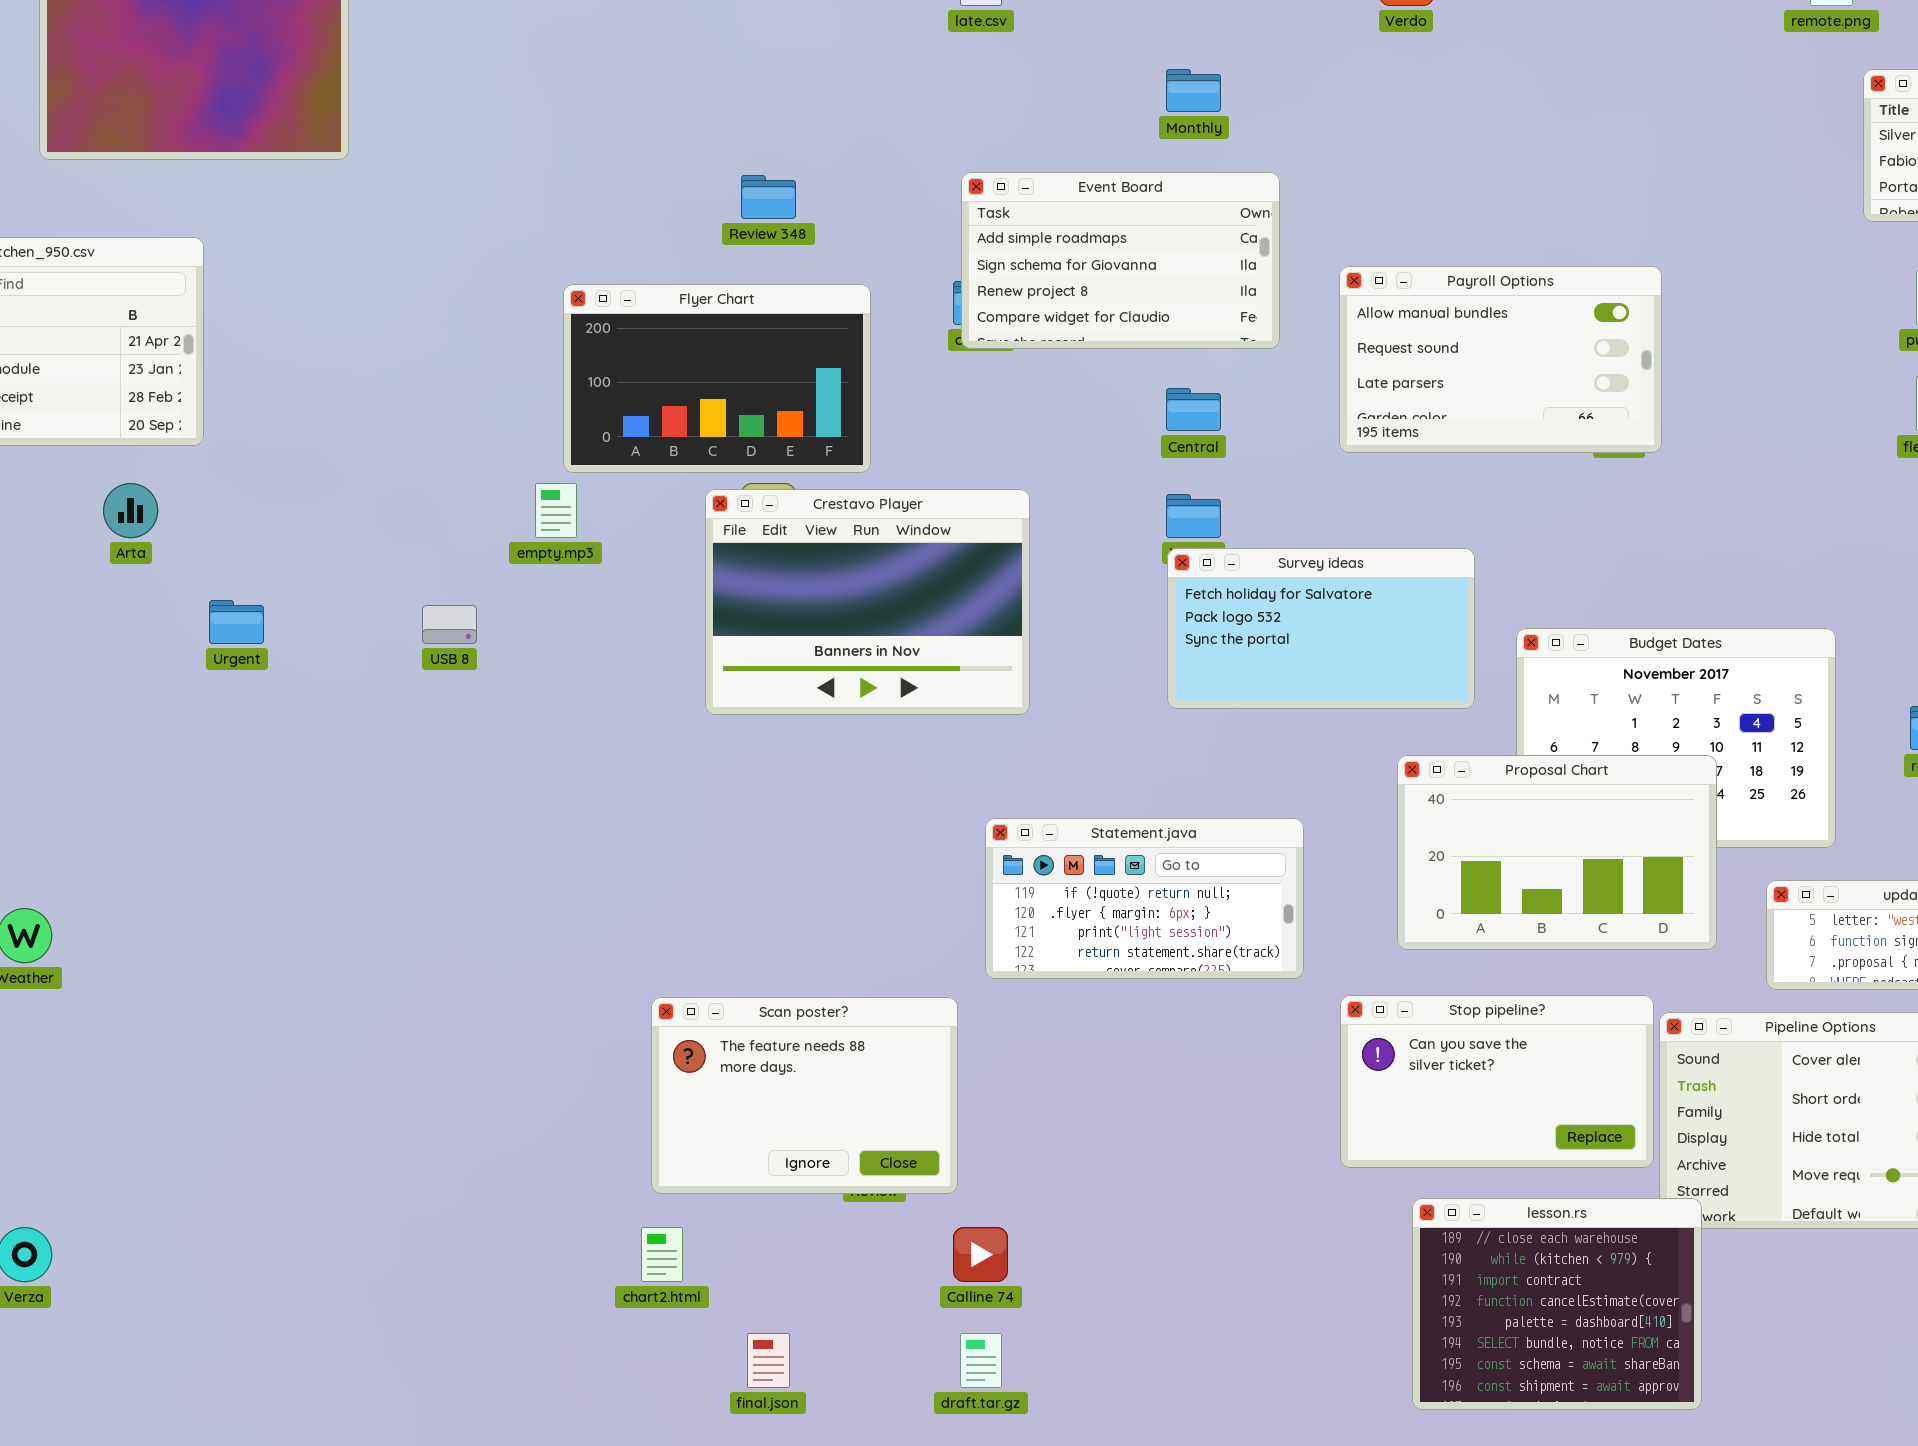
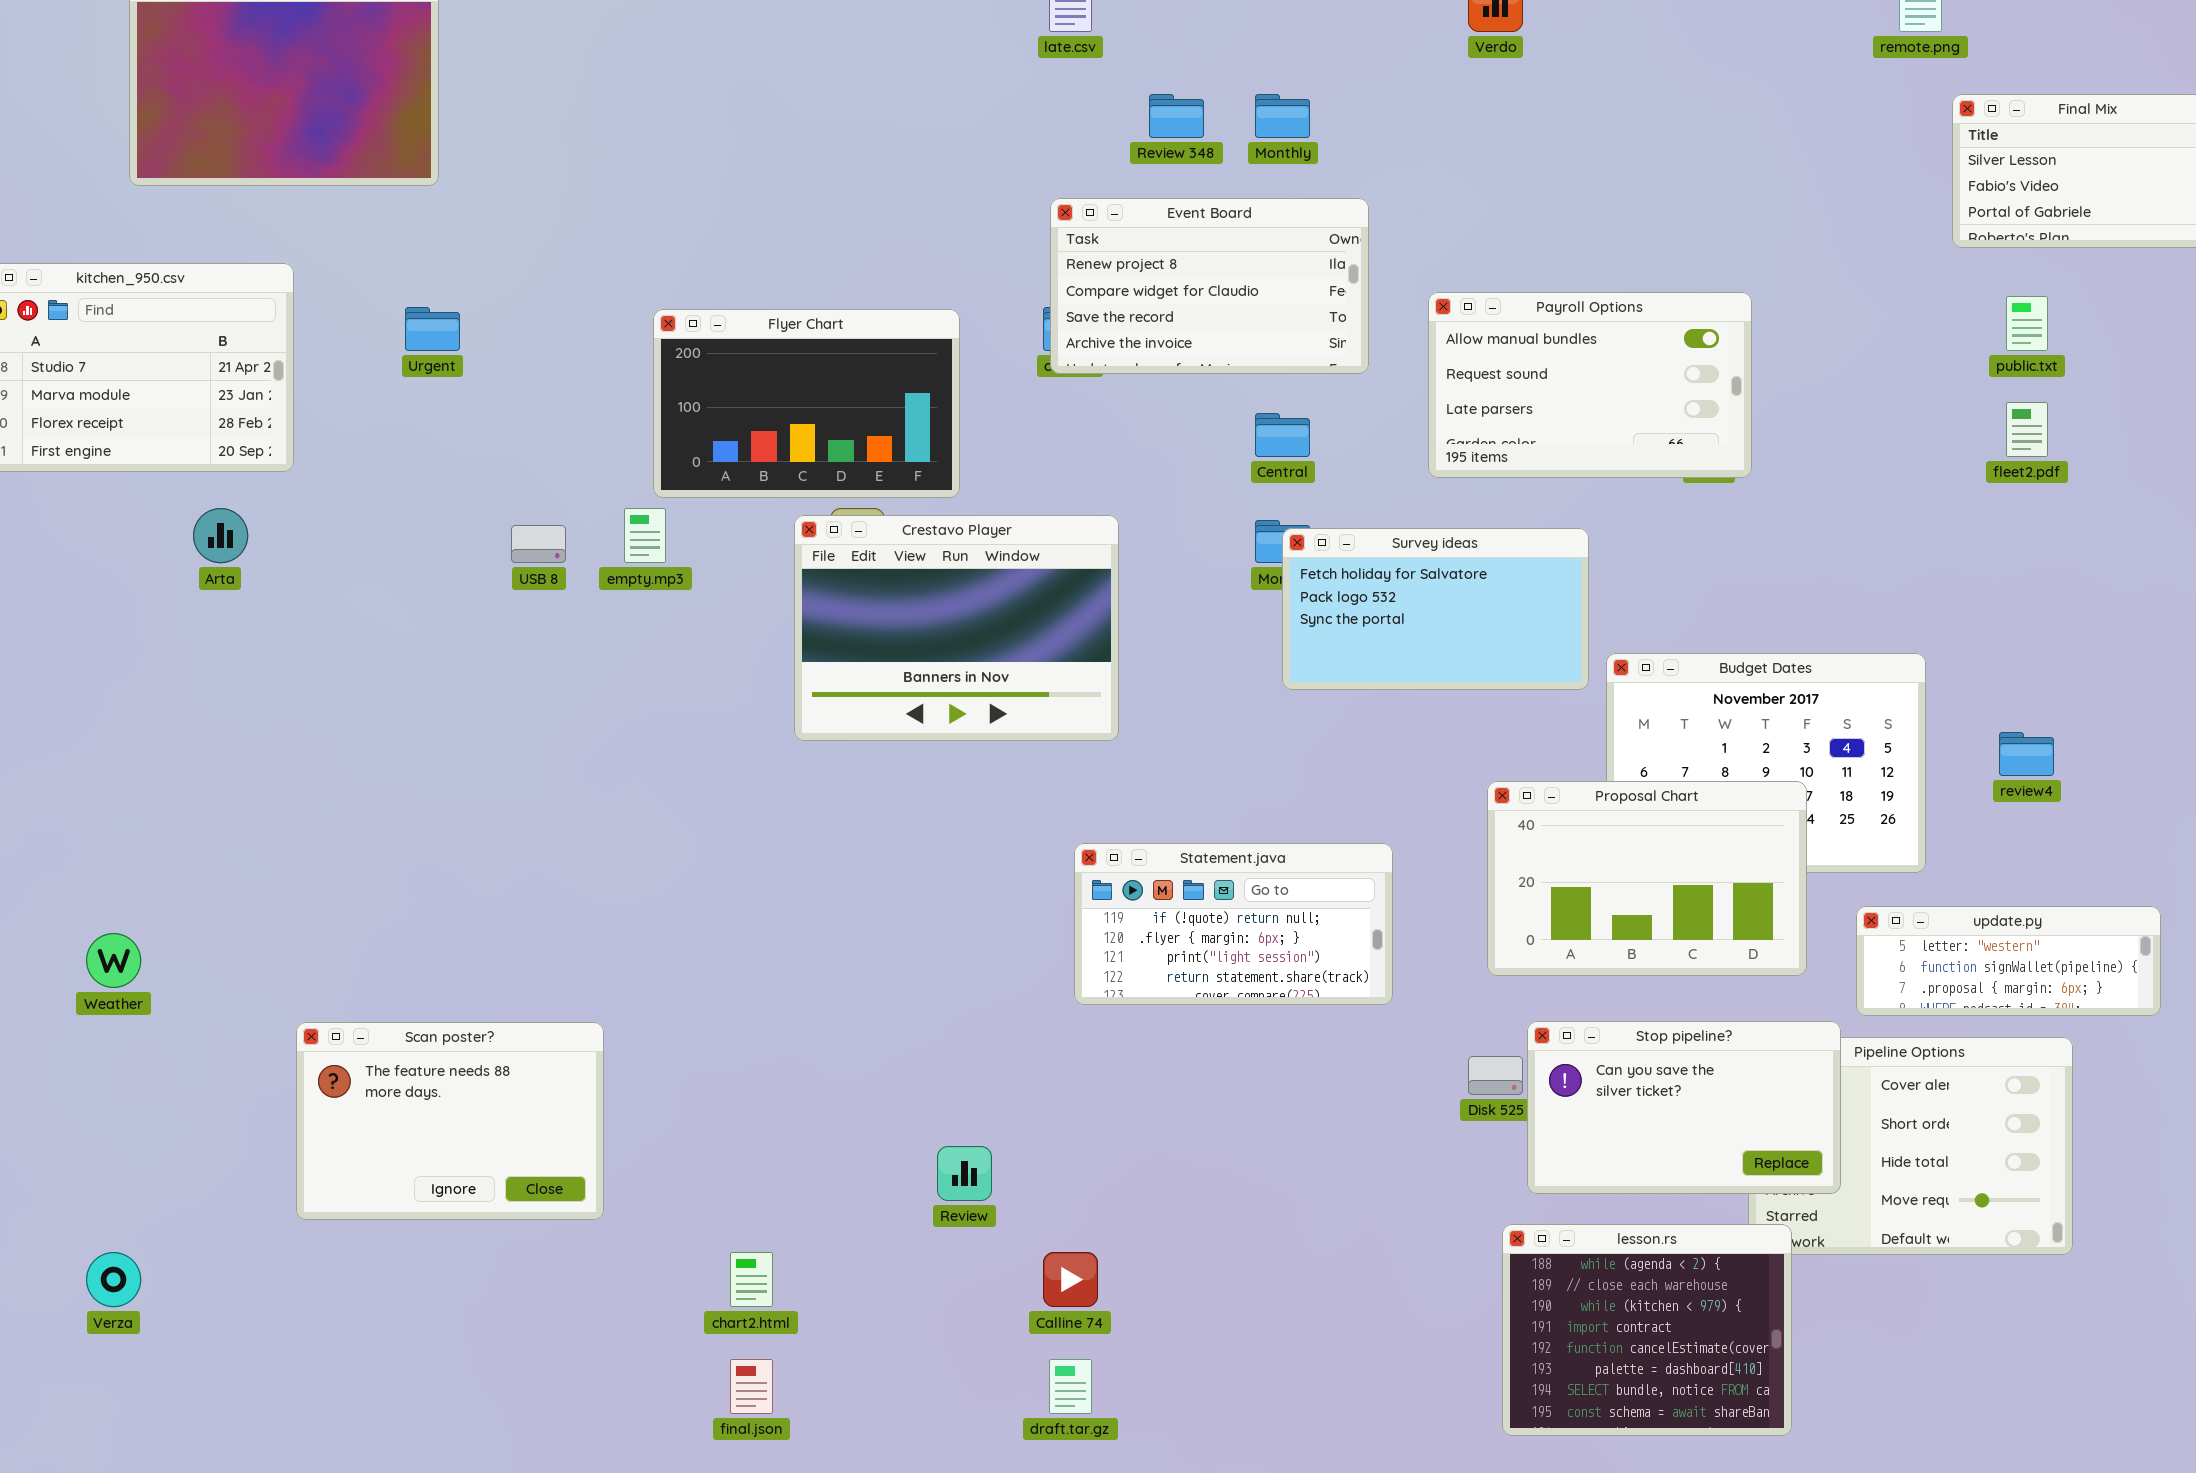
Event Board: [961,172,1280,349] -> [1050,198,1369,374], scrolled down 2 rows
Review 348: [741,175,796,219] -> [1149,94,1204,138], moved
Survey ideas: [1167,548,1475,709] -> [1282,528,1589,690], moved
Urgent: [209,600,264,644] -> [405,307,460,351], moved
USB 8: [422,605,477,644] -> [511,525,566,563], moved
Stop pipeline?: [1340,995,1654,1168] -> [1527,1021,1841,1194], moved
Scan poster?: [651,997,958,1194] -> [296,1022,604,1220], moved
lesson.rs: [1412,1198,1702,1410] -> [1502,1224,1792,1436], scrolled up 1 row
final.json: [747,1333,790,1388] -> [730,1359,773,1414], moved

